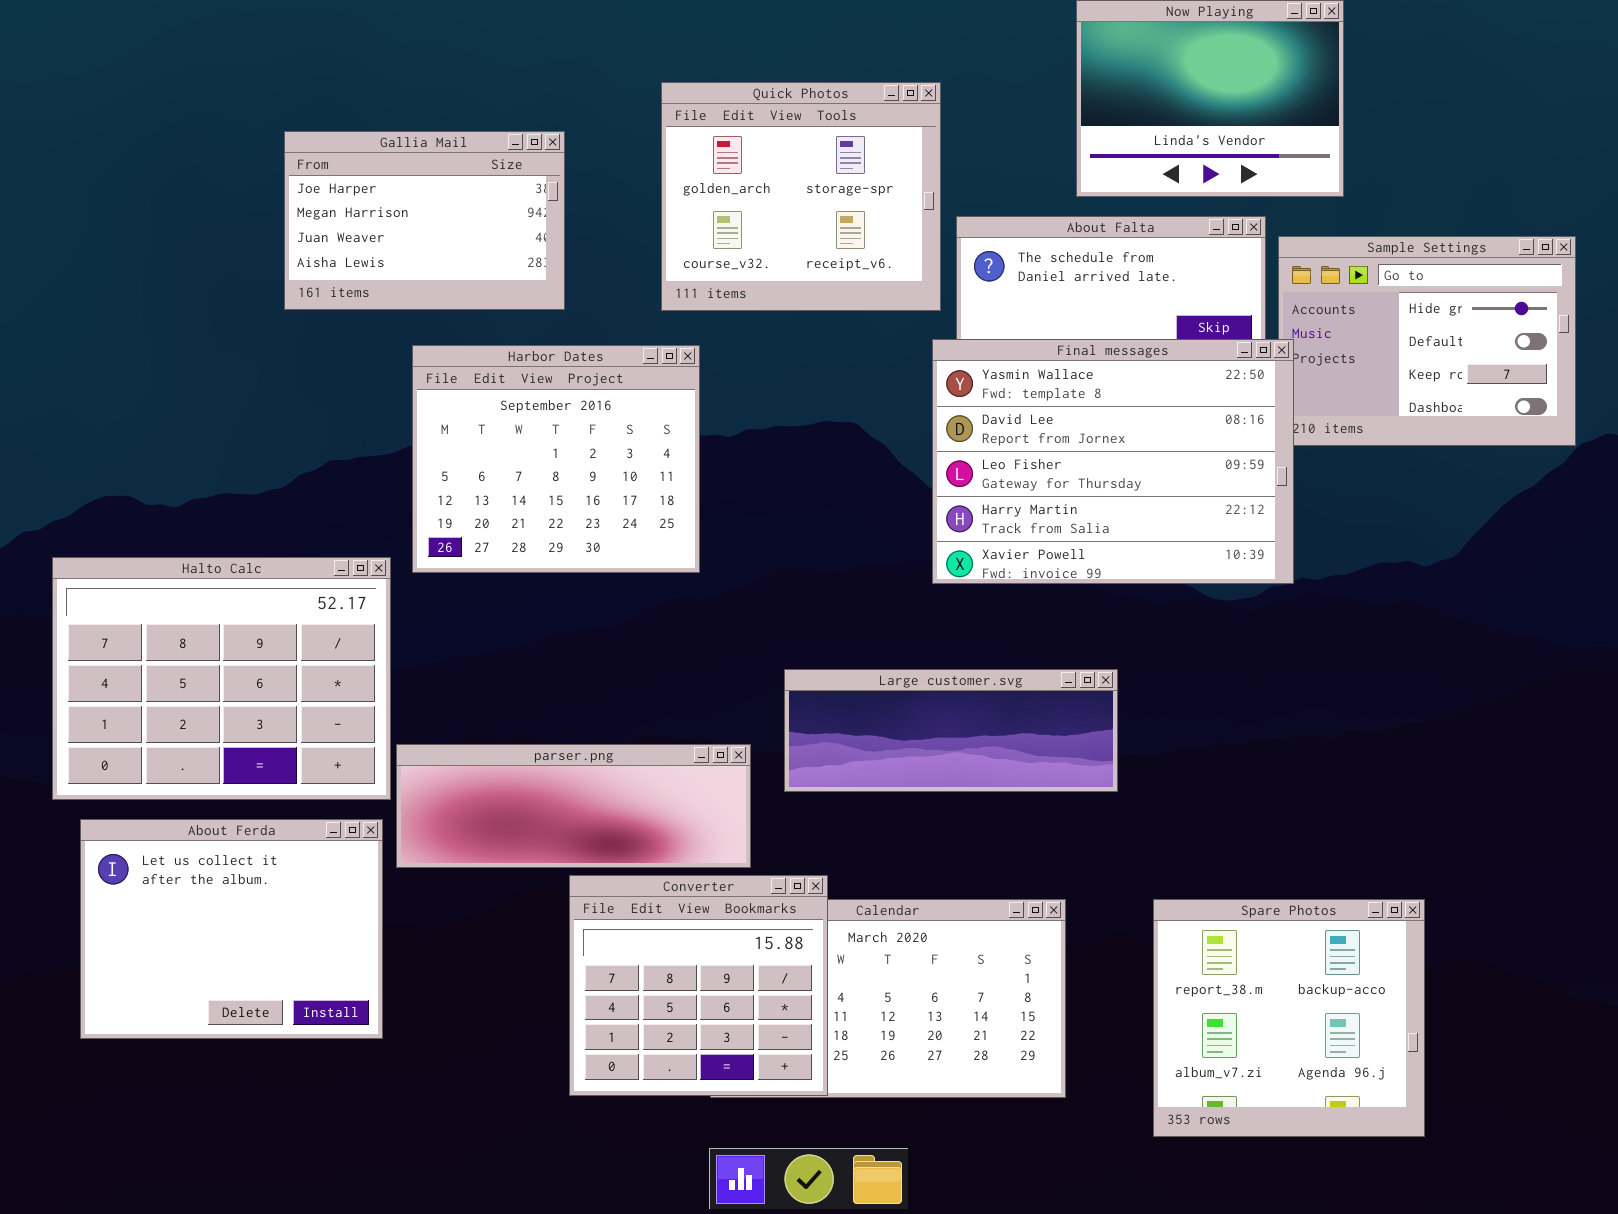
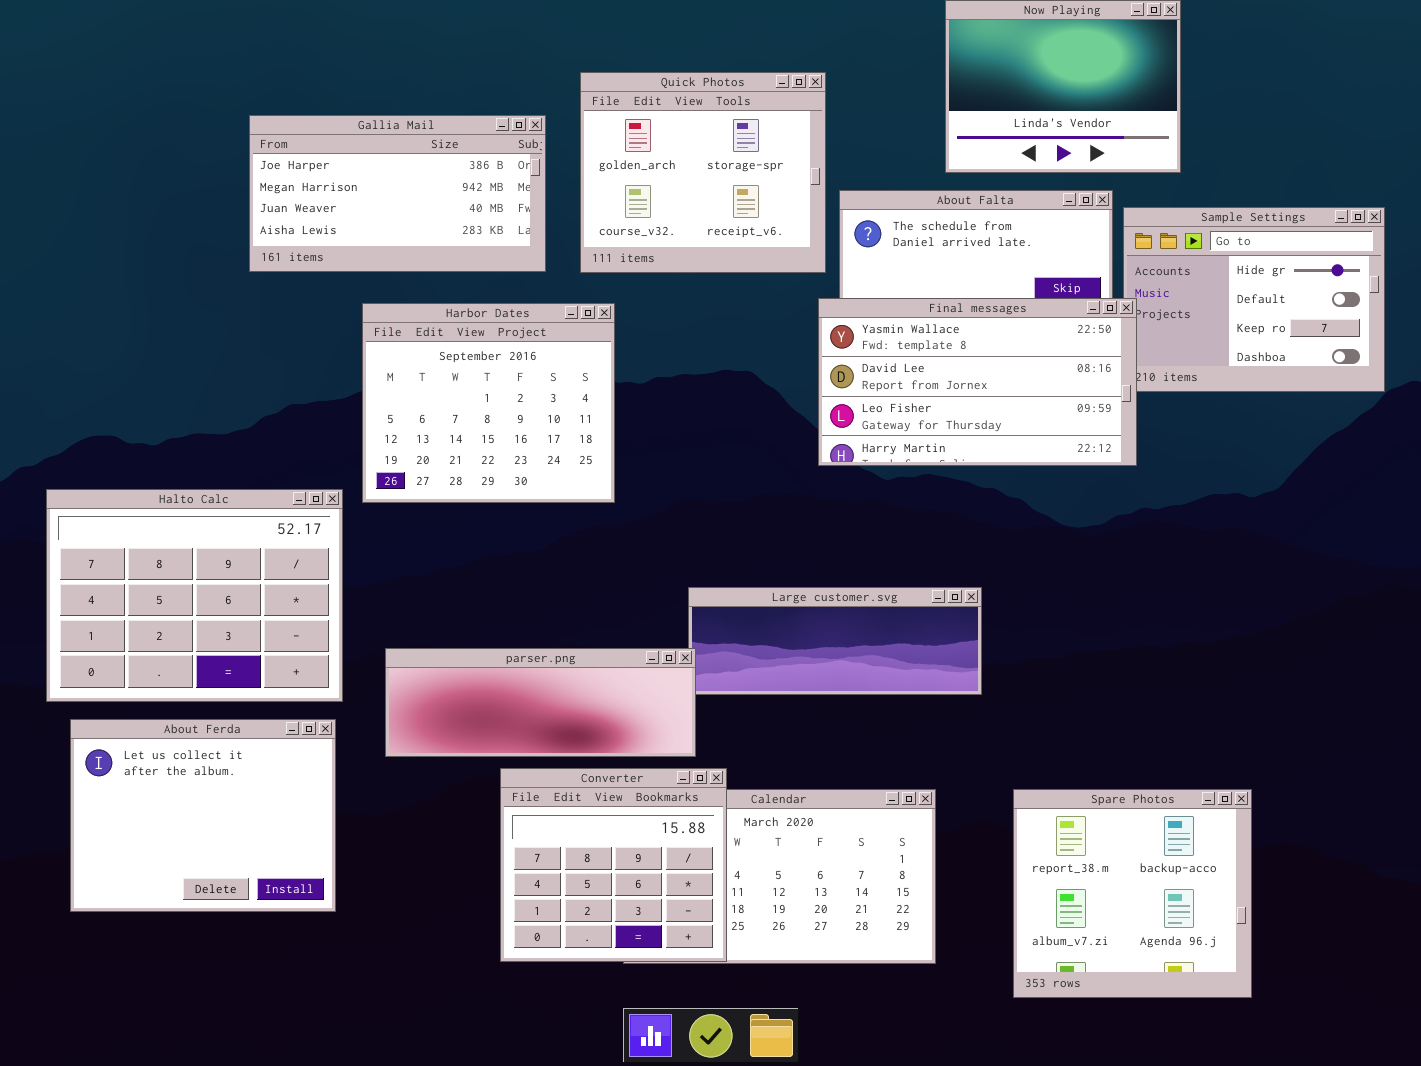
Gallia Mail: [284,131,565,310] -> [249,115,546,272], resized
Final messages: [932,339,1294,584] -> [818,298,1137,466], resized
parser.png: [396,744,751,868] -> [385,648,696,757], moved

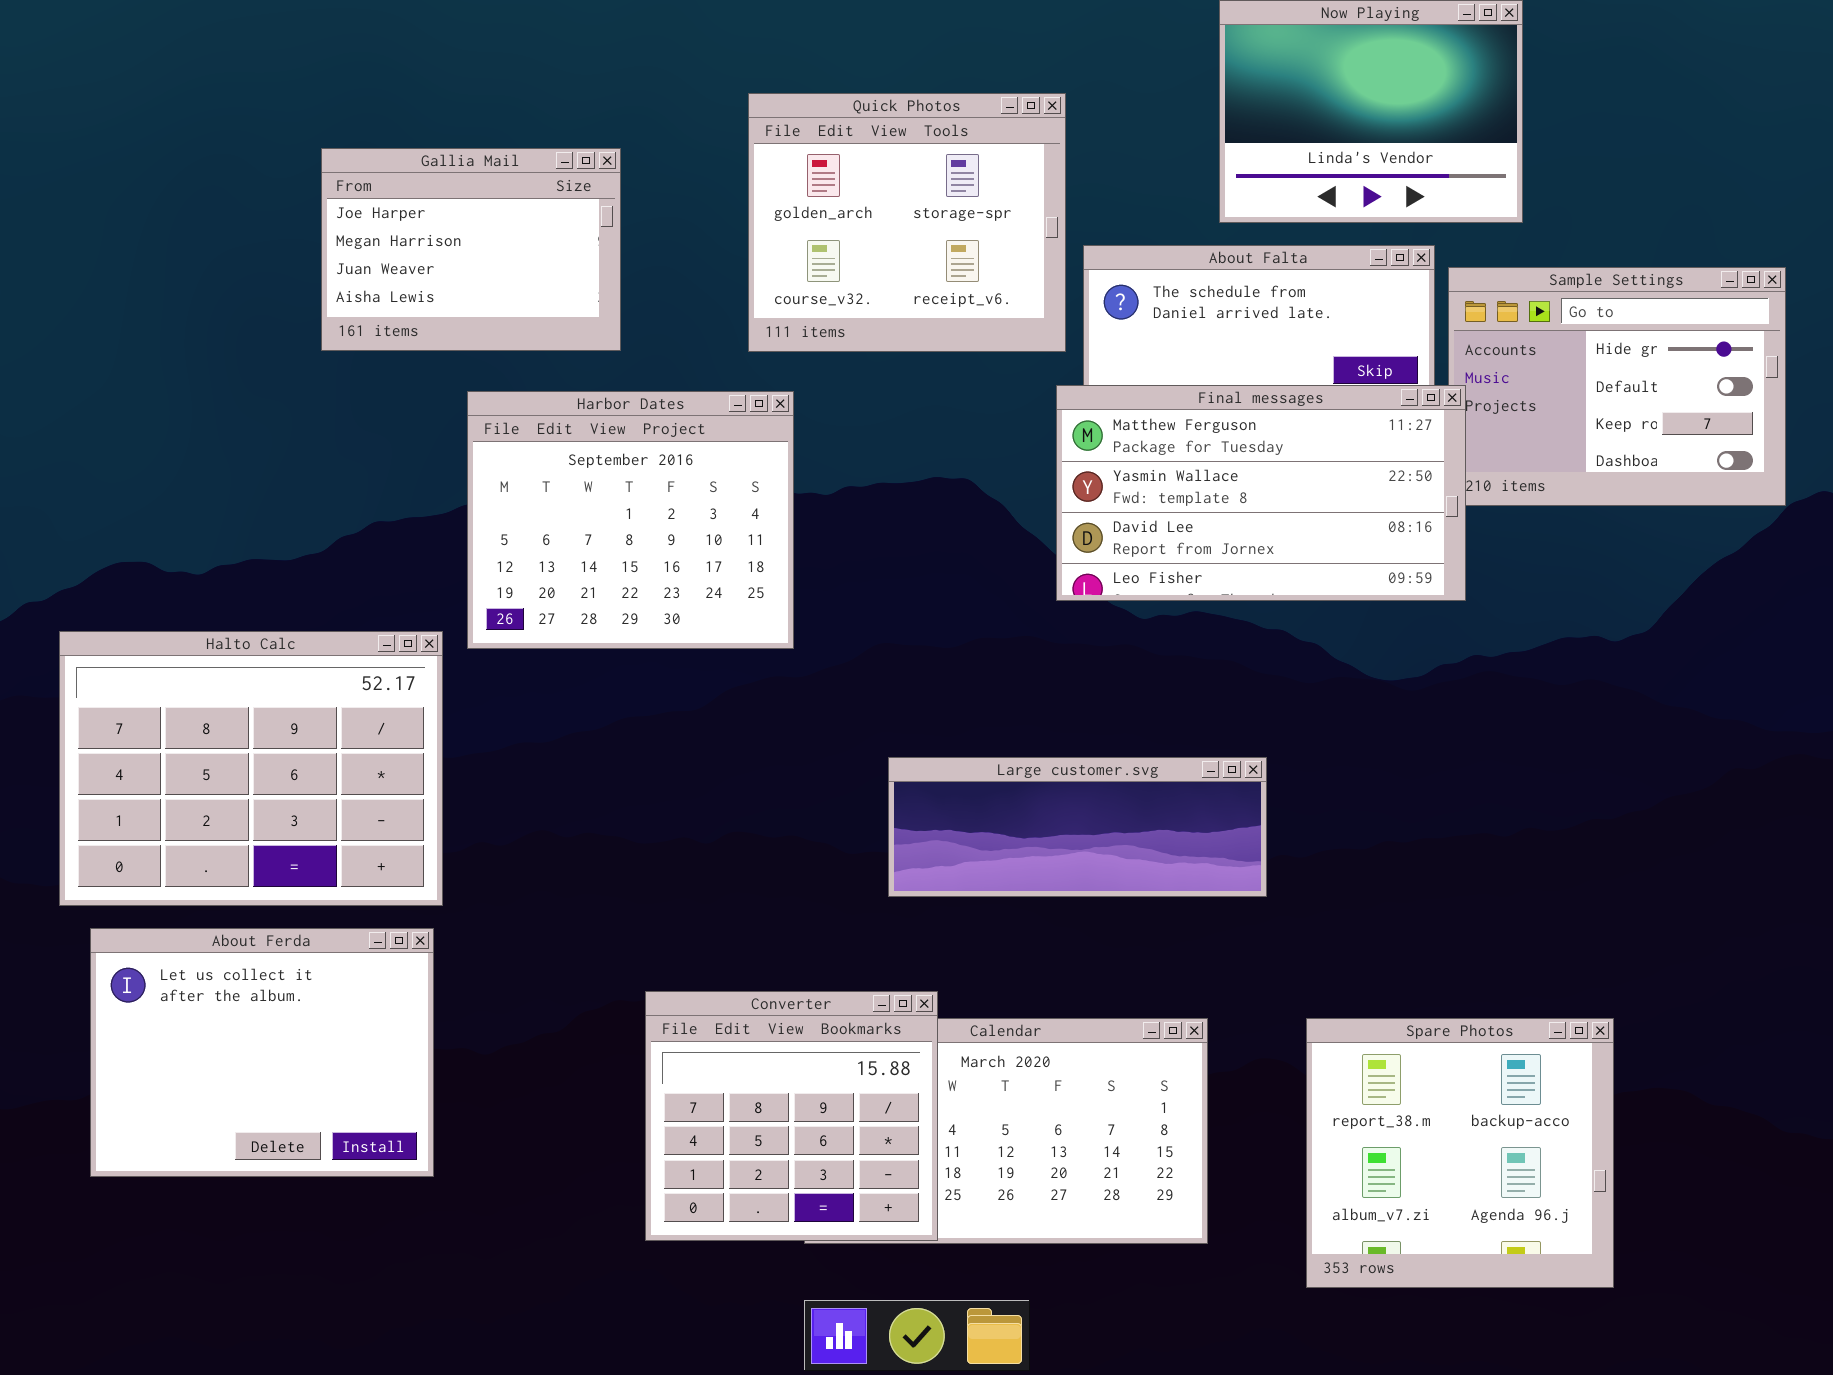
Gallia Mail: [249,115,546,272] -> [321,148,621,351], resized
Final messages: [818,298,1137,466] -> [1056,385,1466,601], scrolled up 1 row
parser.png: [385,648,696,757] -> none, closed

